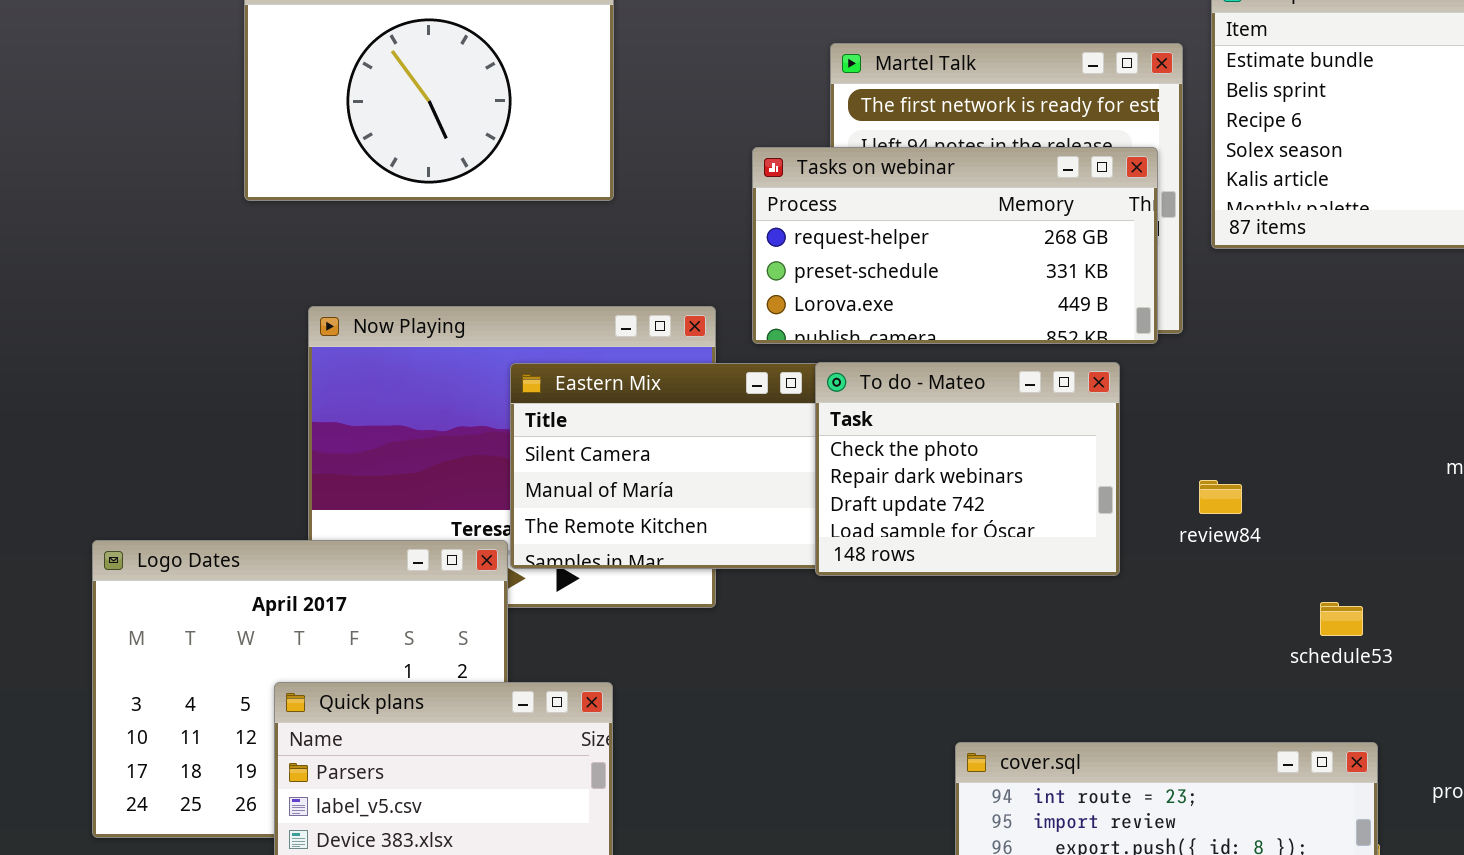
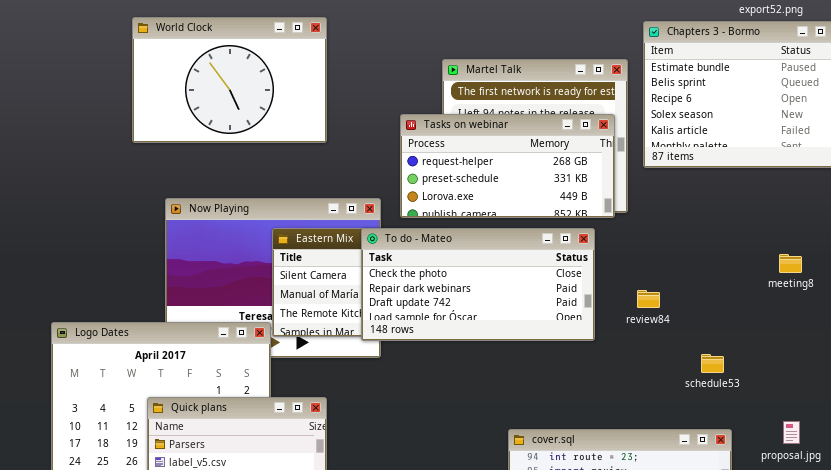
To do - Mateo: [815,362,1120,576] -> [361,228,595,341], resized

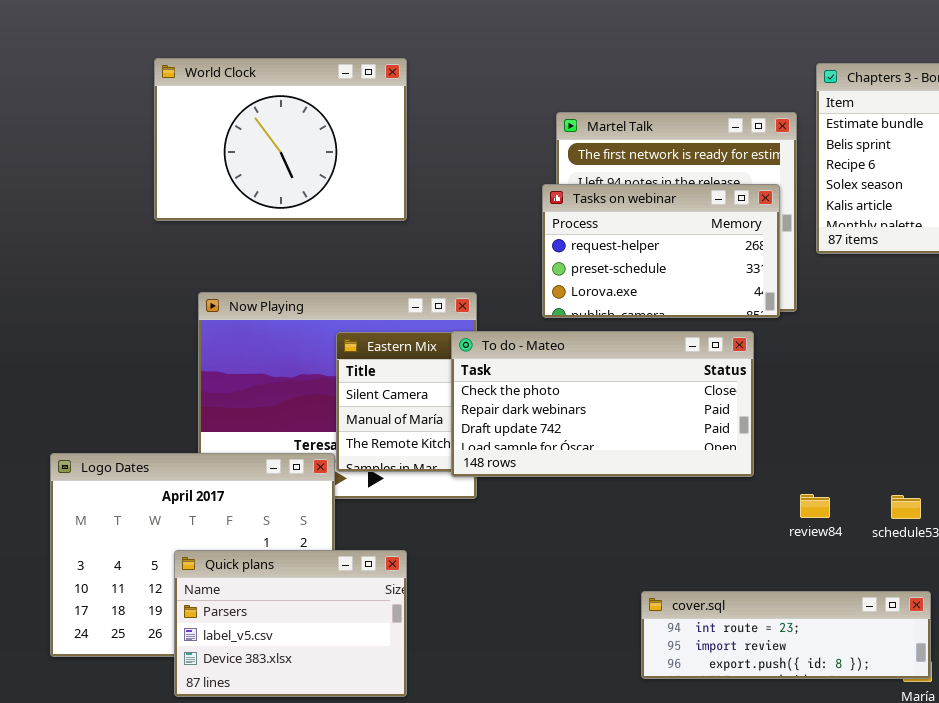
Tasks on webinar: [400,114,615,218] -> [542,184,780,318], resized
review84: [637,290,660,308] -> [800,494,830,518], moved

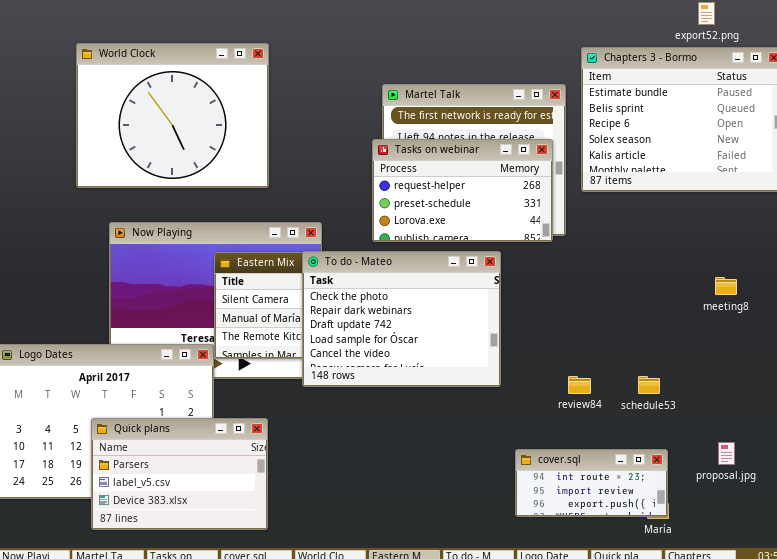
World Clock: [154,58,407,221] -> [76,43,269,188], resized
To do - Mateo: [451,331,754,477] -> [302,251,501,387], resized
cover.sql: [641,591,931,679] -> [515,449,668,517], resized

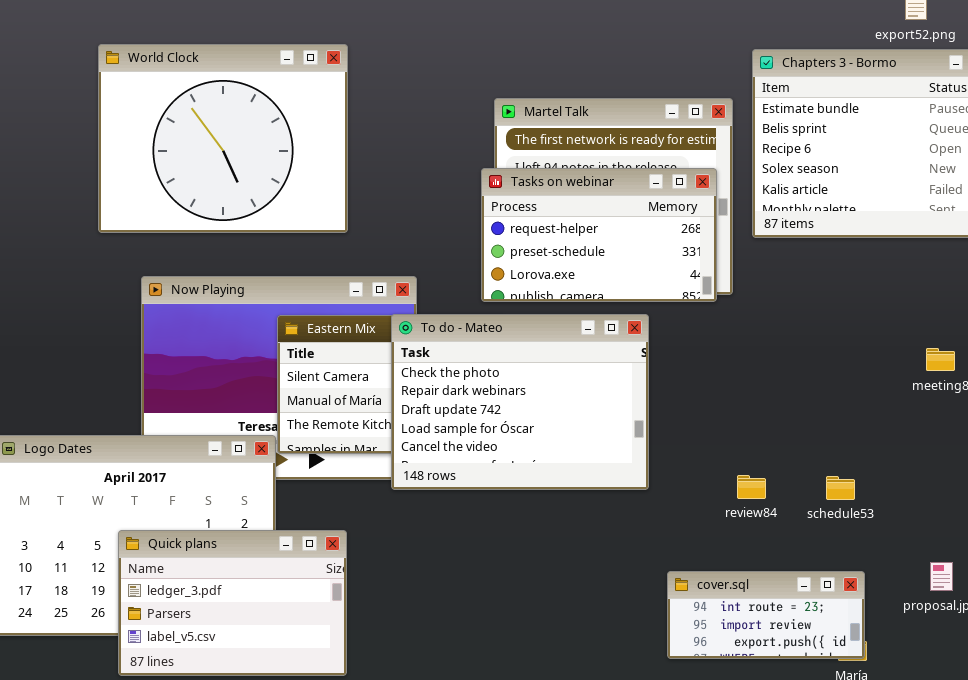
Quick plans: [91,418,268,530] -> [118,530,347,676], scrolled up 1 row

